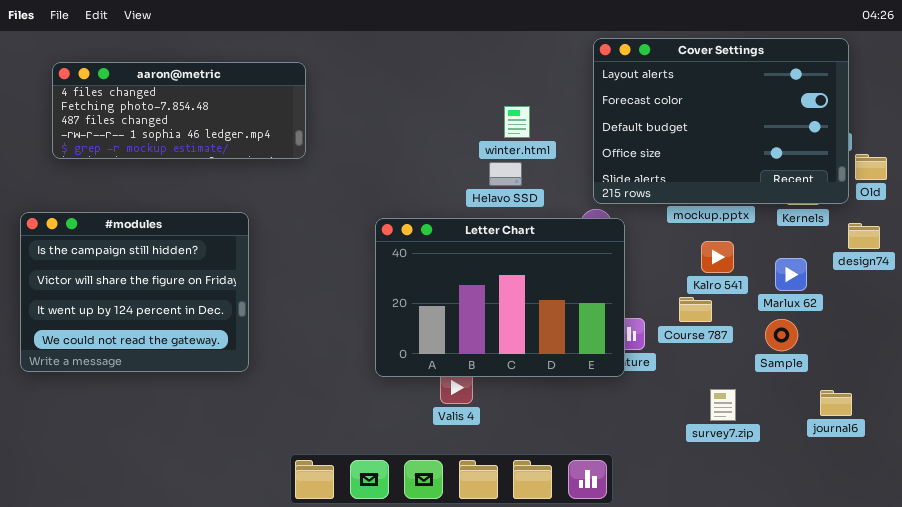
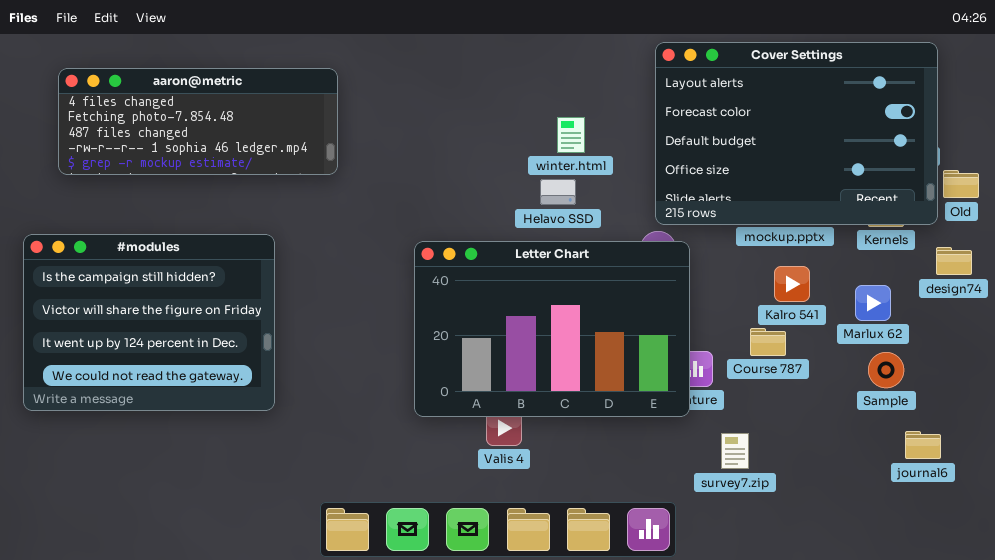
Sample: [765,319,798,351] -> [868,352,904,388], moved
survey7.zip: [710,389,736,421] -> [721,433,749,469], moved

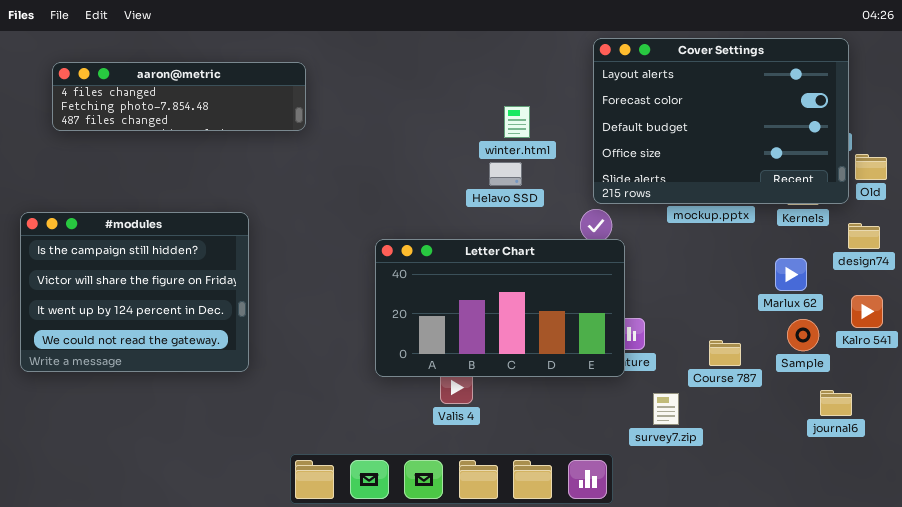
aaron@metric: [58,68,338,175] -> [52,62,306,131], resized
Letter Chart: [414,241,690,417] -> [375,239,625,377], resized
Kalro 541: [774,266,810,302] -> [851,295,883,328], moved
Course 787: [750,328,786,356] -> [709,340,741,366], moved

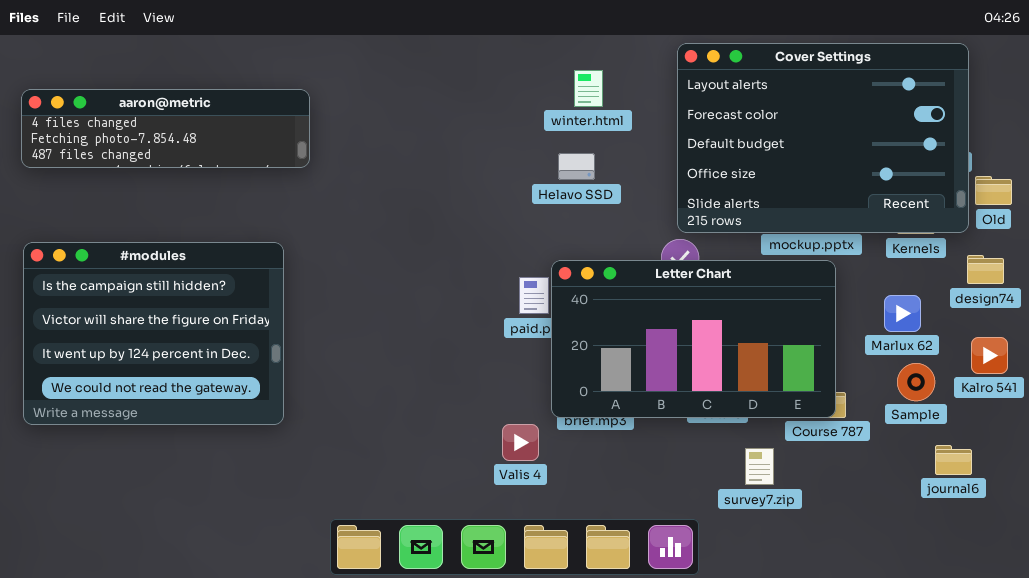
aaron@metric: [52,62,306,131] -> [21,89,310,168], moved
winter.html: [504,106,530,138] -> [574,70,603,107], moved
Helavo SSD: [489,162,522,186] -> [558,153,595,180], moved
Letter Chart: [375,239,625,377] -> [551,260,836,418], moved

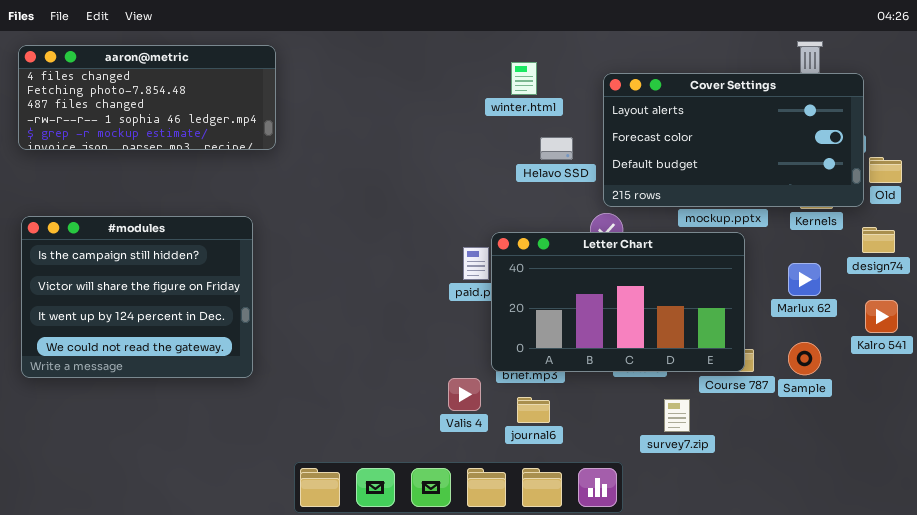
Cover Settings: [677,43,969,233] -> [603,73,864,207], resized
aaron@metric: [21,89,310,168] -> [18,45,276,150], resized
Helavo SSD: [558,153,595,180] -> [540,137,573,160], moved
Sample: [897,363,935,401] -> [788,342,821,375], moved
journal6: [935,445,972,475] -> [517,397,550,423], moved

